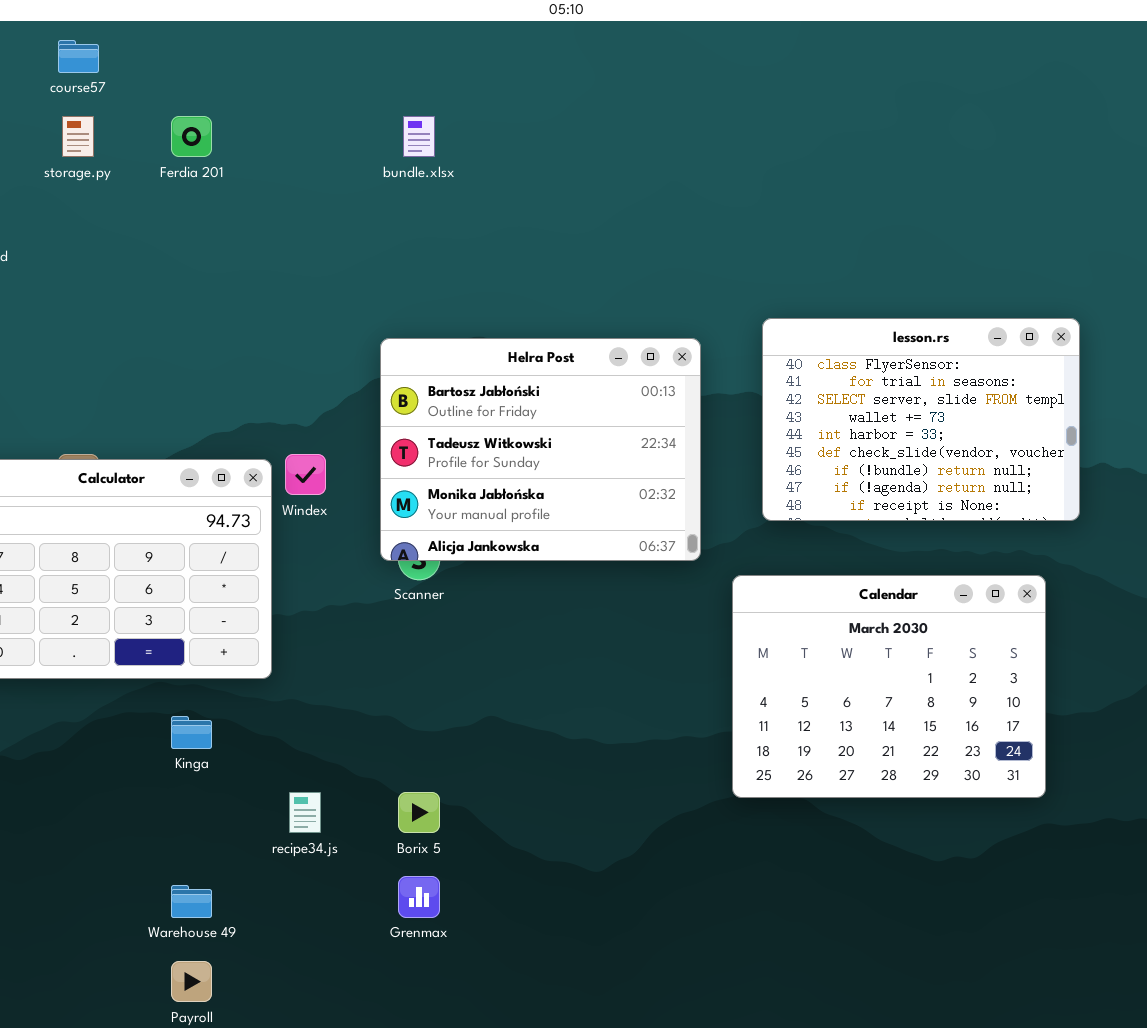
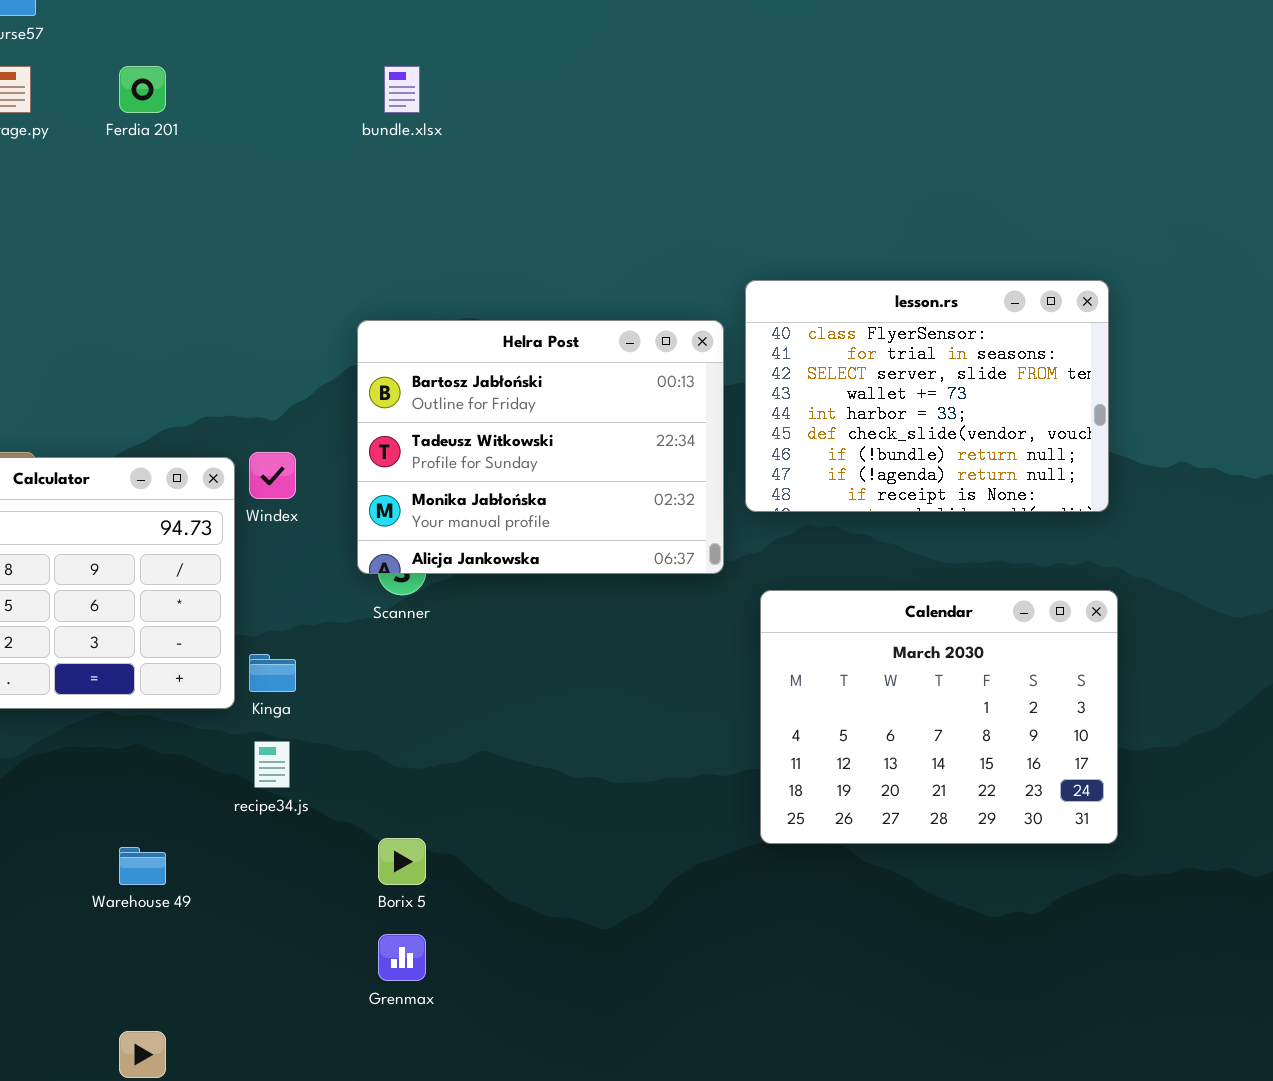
lesson.rs: [762,318,1080,521] -> [745,280,1109,512], moved
Kinga: [171,716,212,749] -> [249,654,296,692], moved
recipe34.js: [289,792,321,833] -> [254,741,290,788], moved
Warehouse 49: [171,885,212,918] -> [119,847,166,885], moved

